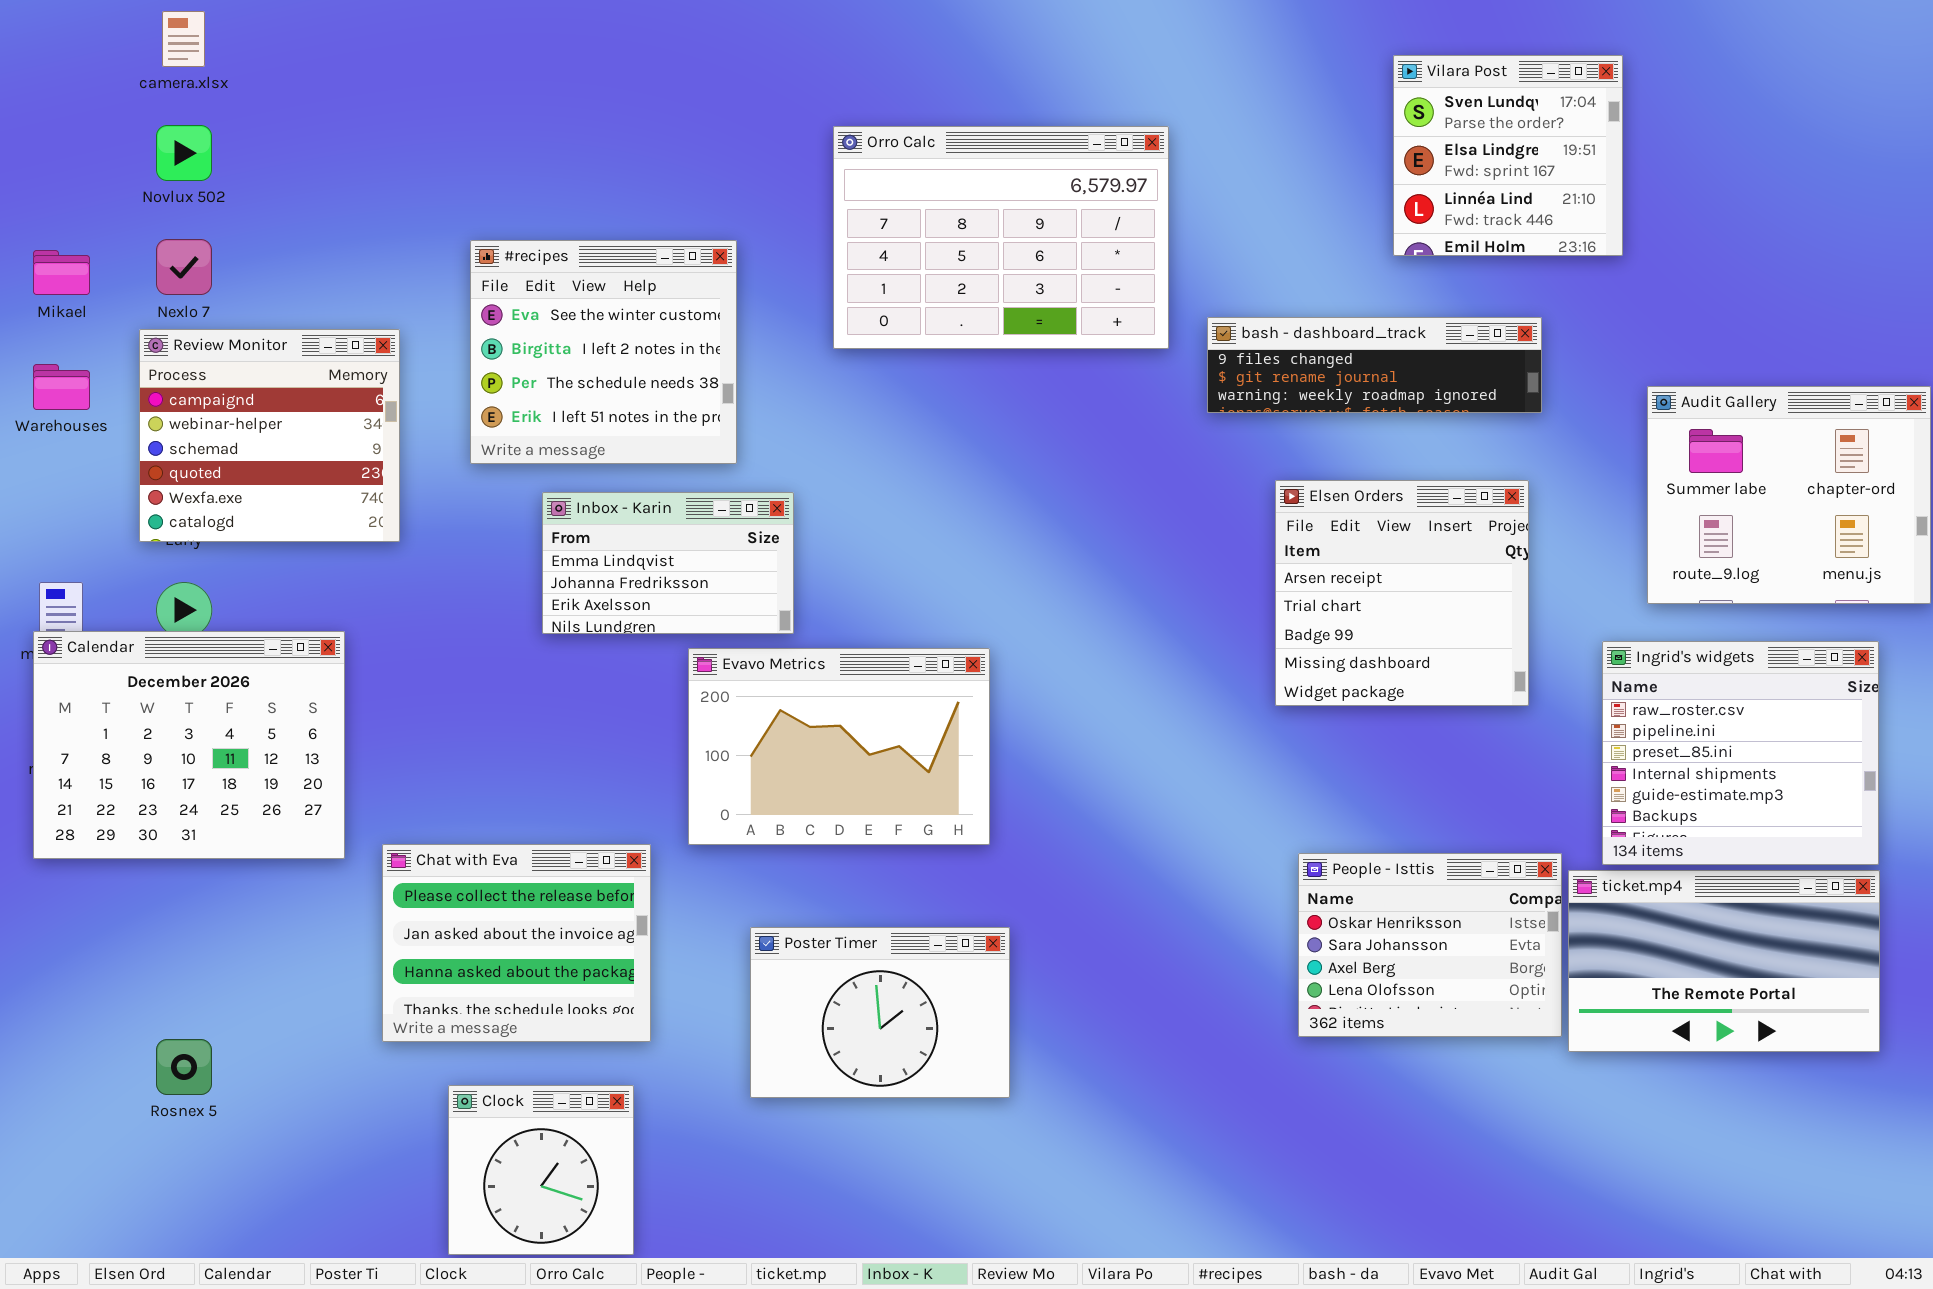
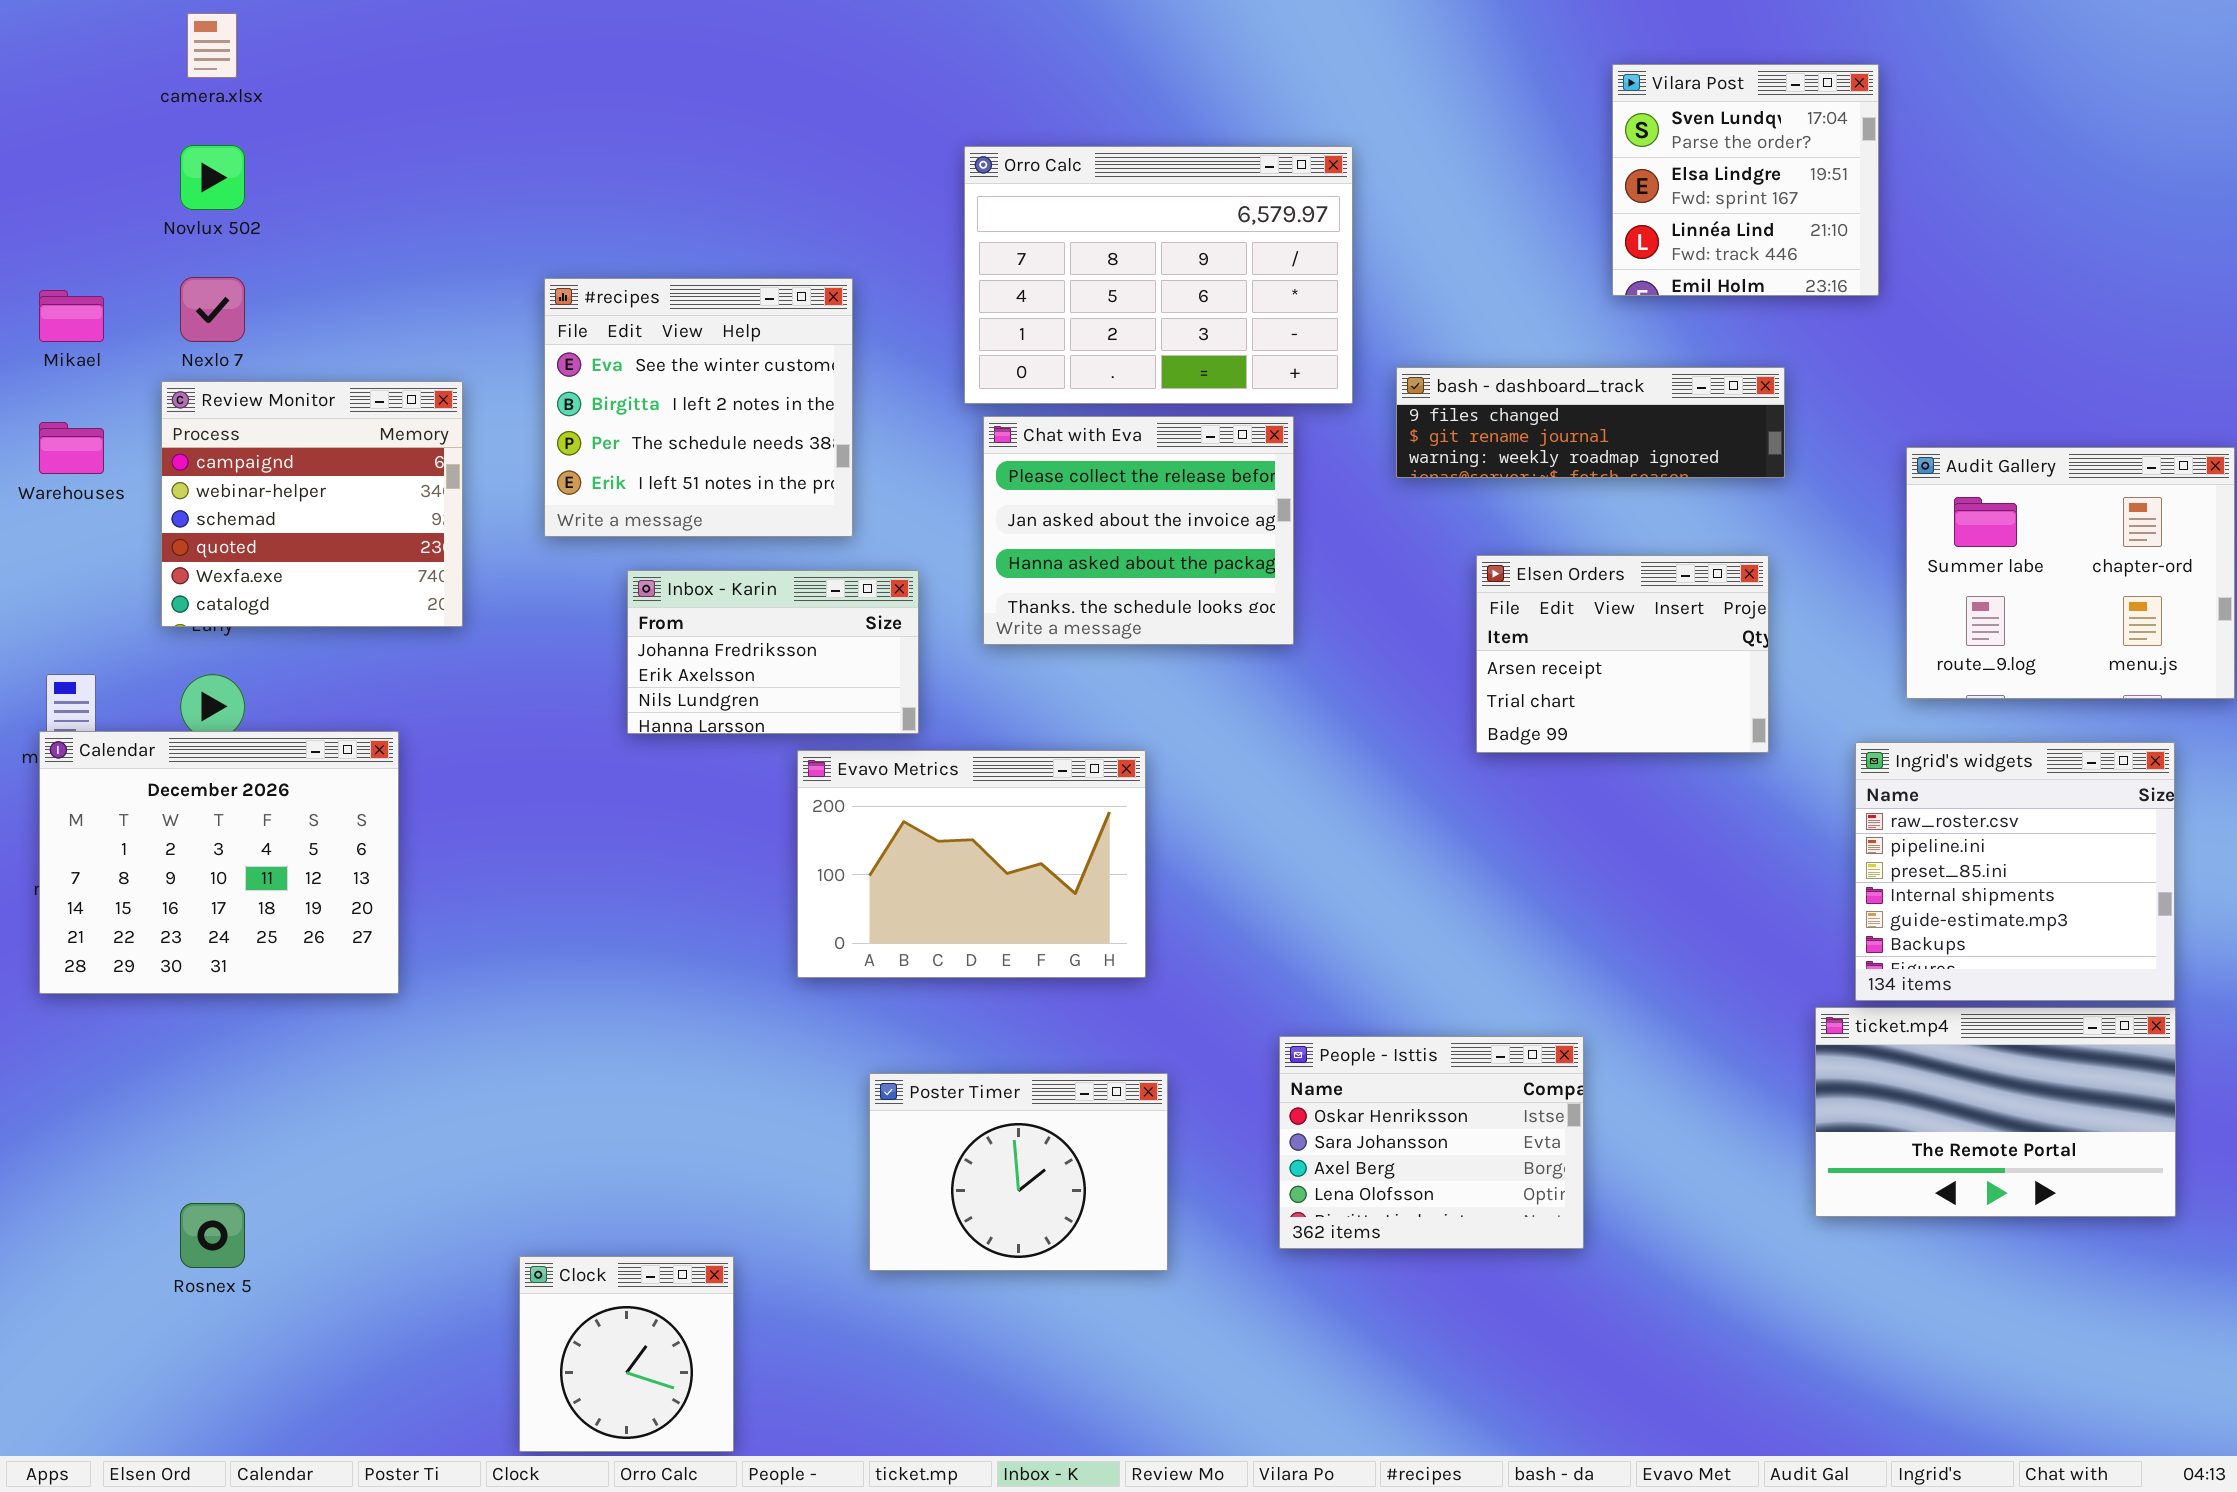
Elsen Orders: [1275,480,1529,706] -> [1476,555,1769,753], resized
Inbox - Karin: [542,492,794,634] -> [627,570,919,734], scrolled down 1 row
Chat with Eva: [382,844,651,1042] -> [983,416,1294,645], moved
People - Isttis: [1298,853,1562,1037] -> [1279,1036,1584,1249], moved

